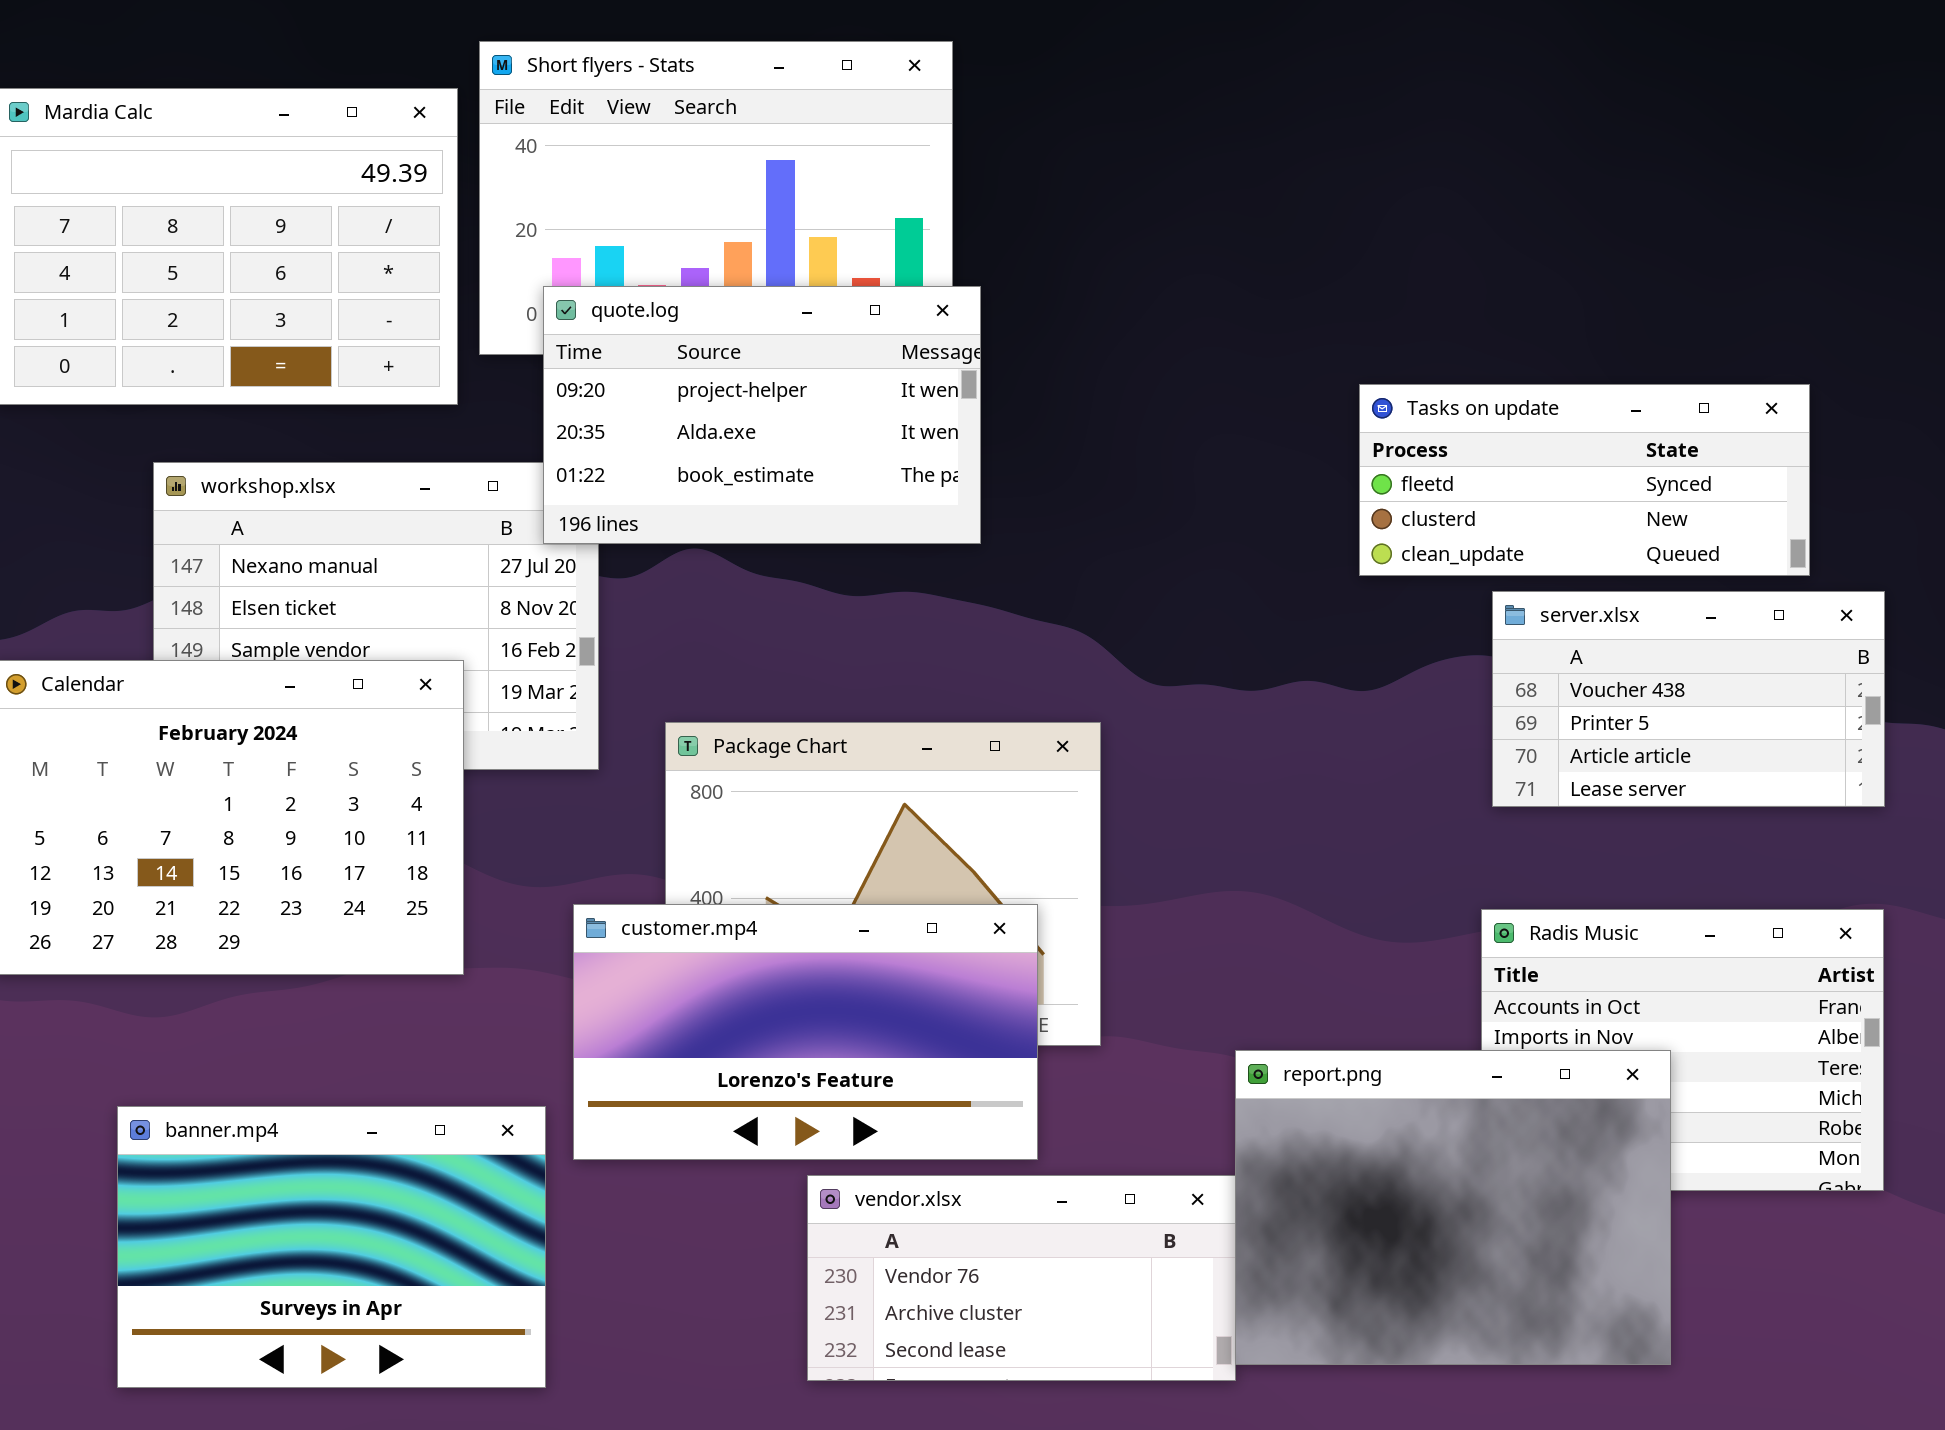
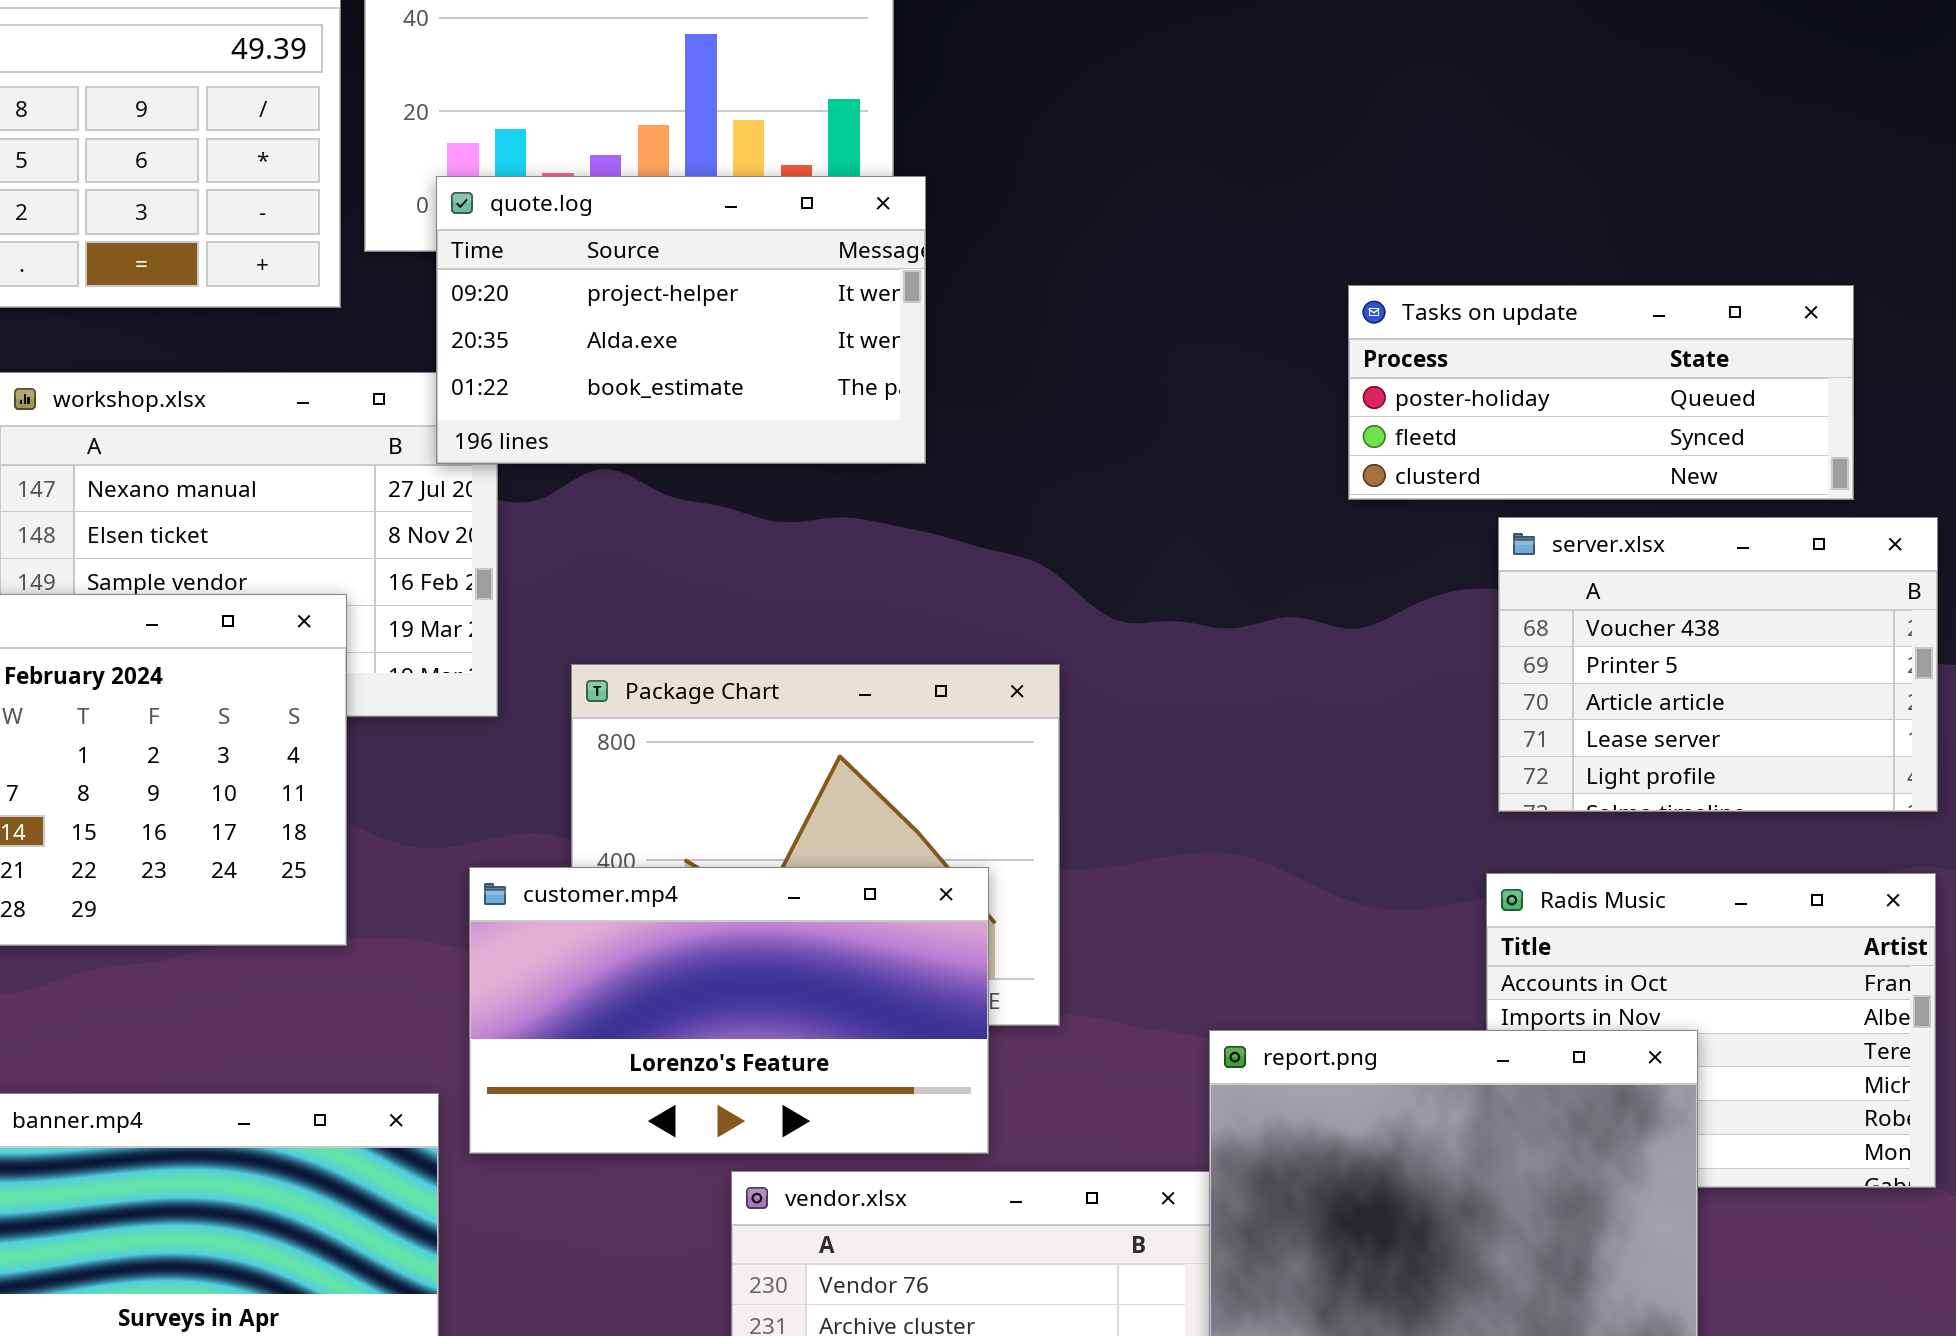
Tasks on update: [1359,384,1810,576] -> [1348,285,1854,500], scrolled up 1 row
server.xlsx: [1492,591,1885,807] -> [1498,517,1938,812], resized

